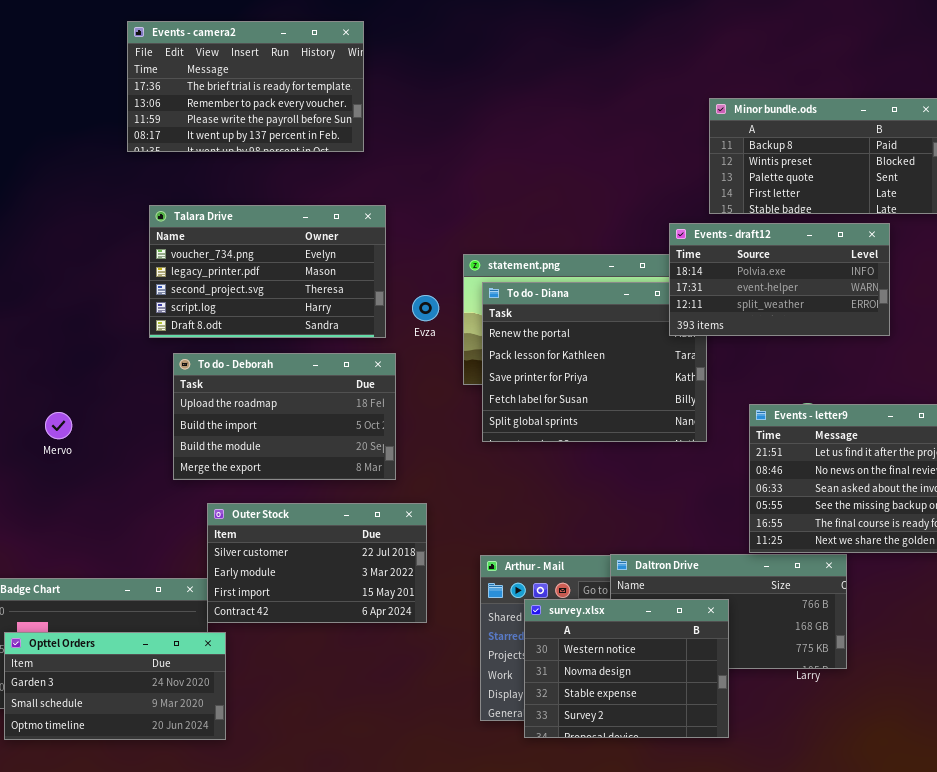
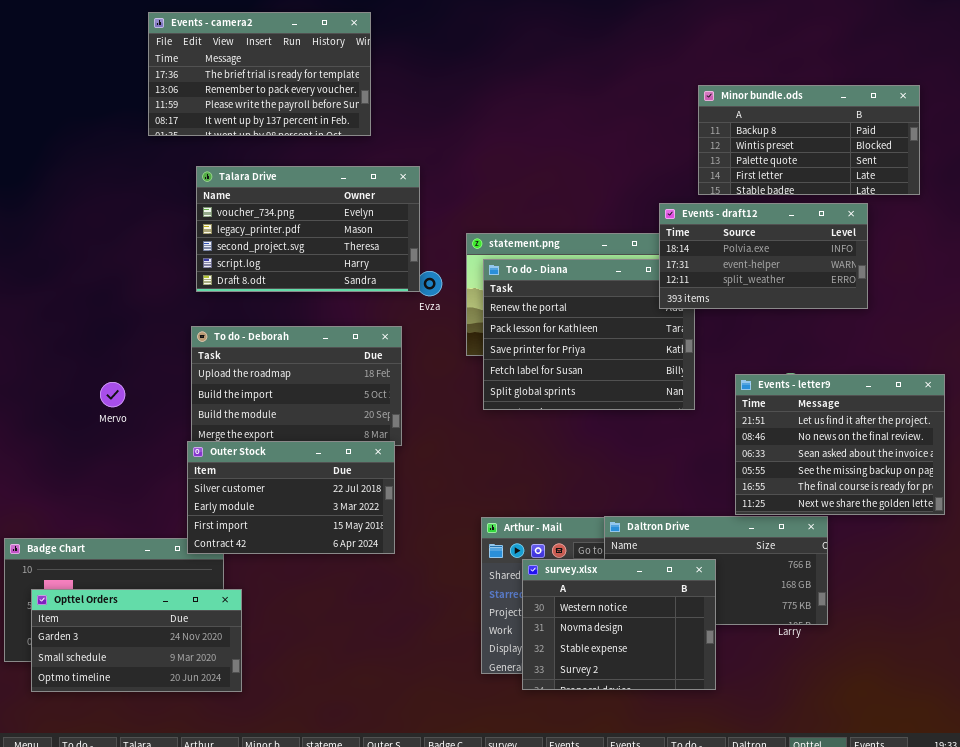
Talara Drive: [149,205,386,338] -> [196,166,420,292], moved
Mervo: [45,412,72,439] -> [100,382,125,407], moved
Outer Stock: [207,503,427,623] -> [187,441,395,554], moved

